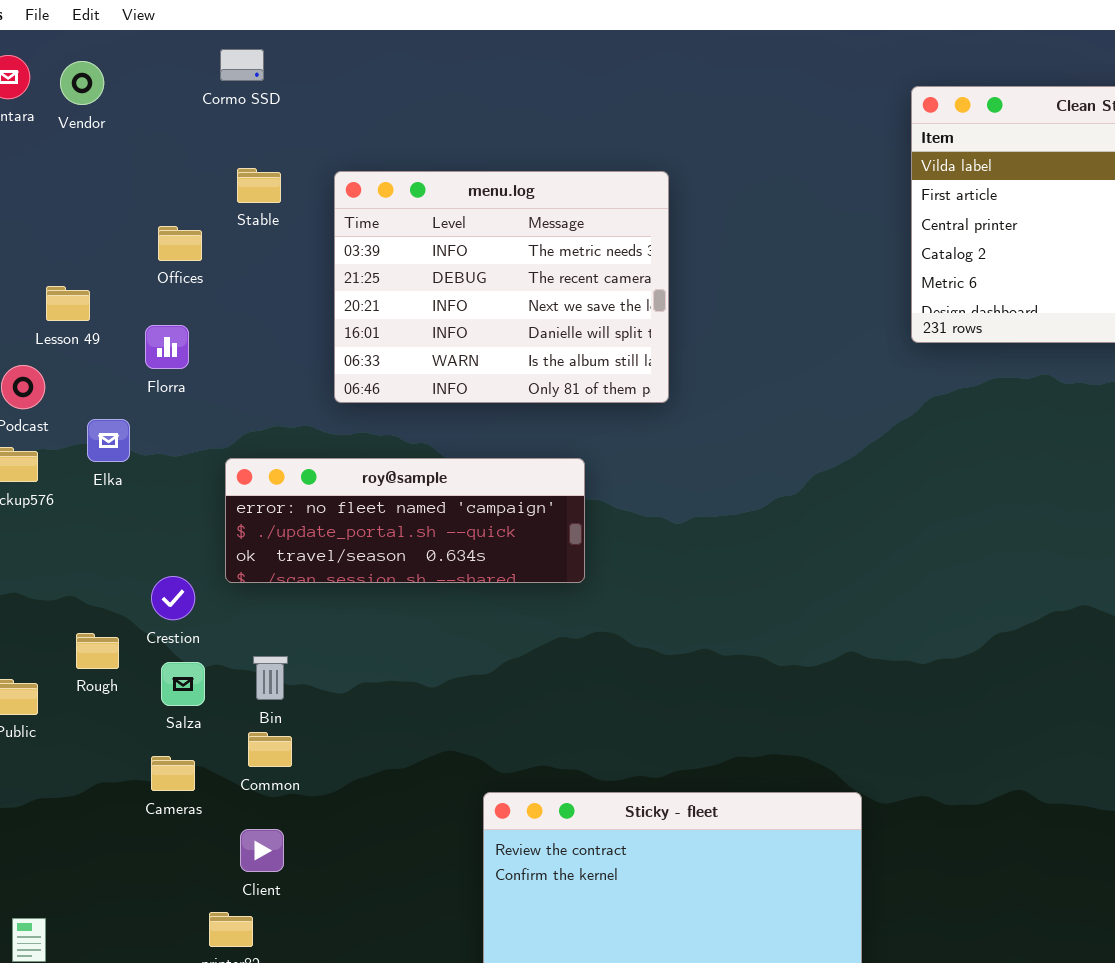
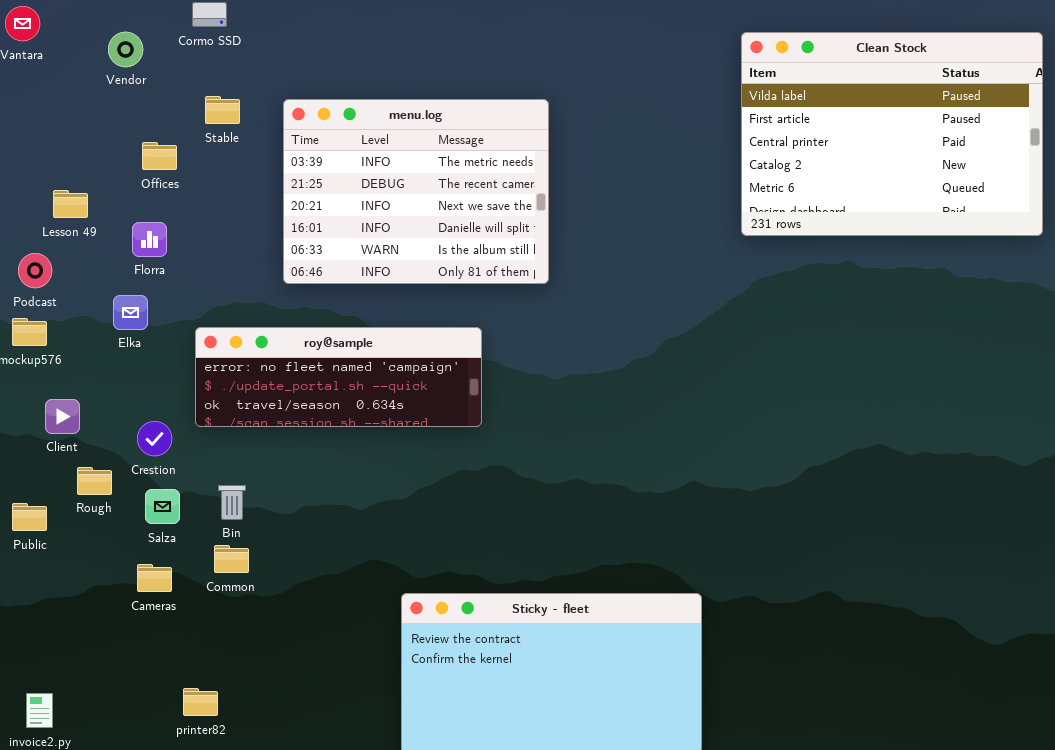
Vendor: [60,61,104,105] -> [108,32,143,67], moved
Elka: [87,419,130,462] -> [113,295,148,330], moved
Client: [240,829,284,872] -> [45,399,80,434], moved

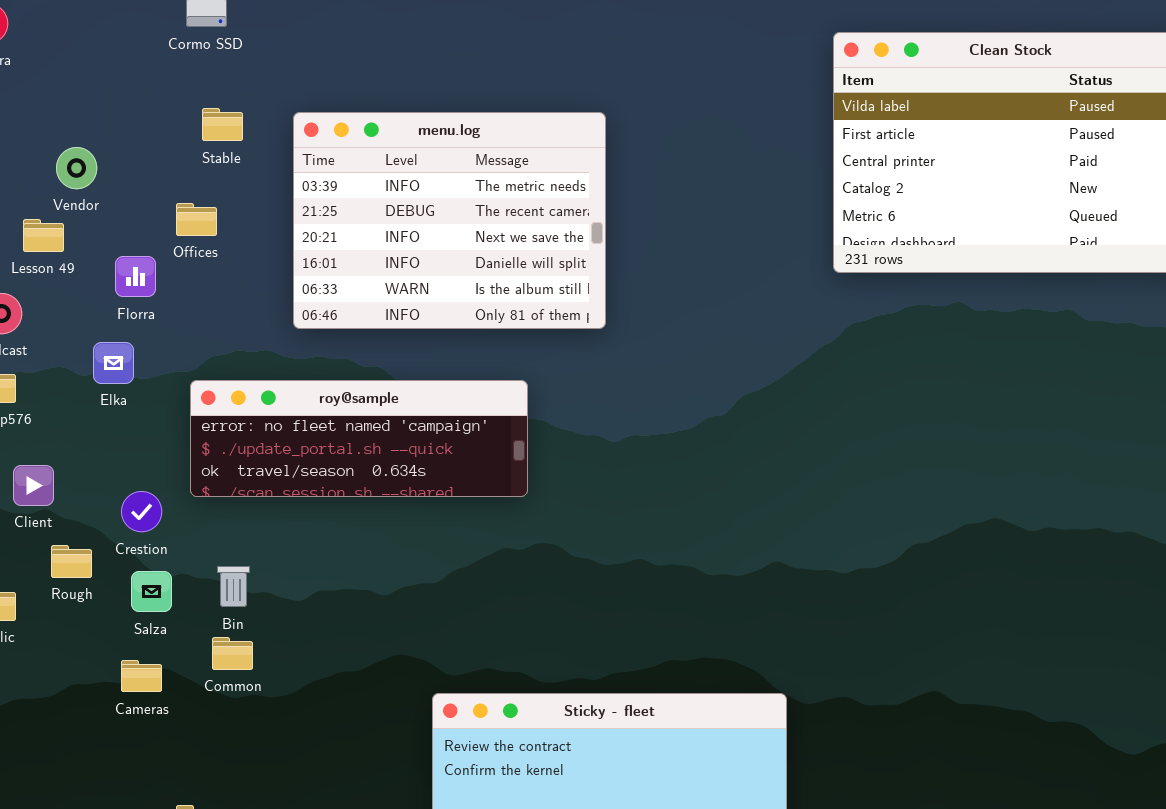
Vendor: [108,32,143,67] -> [56,147,97,189], moved
Offices: [142,142,177,170] -> [176,203,217,236], moved

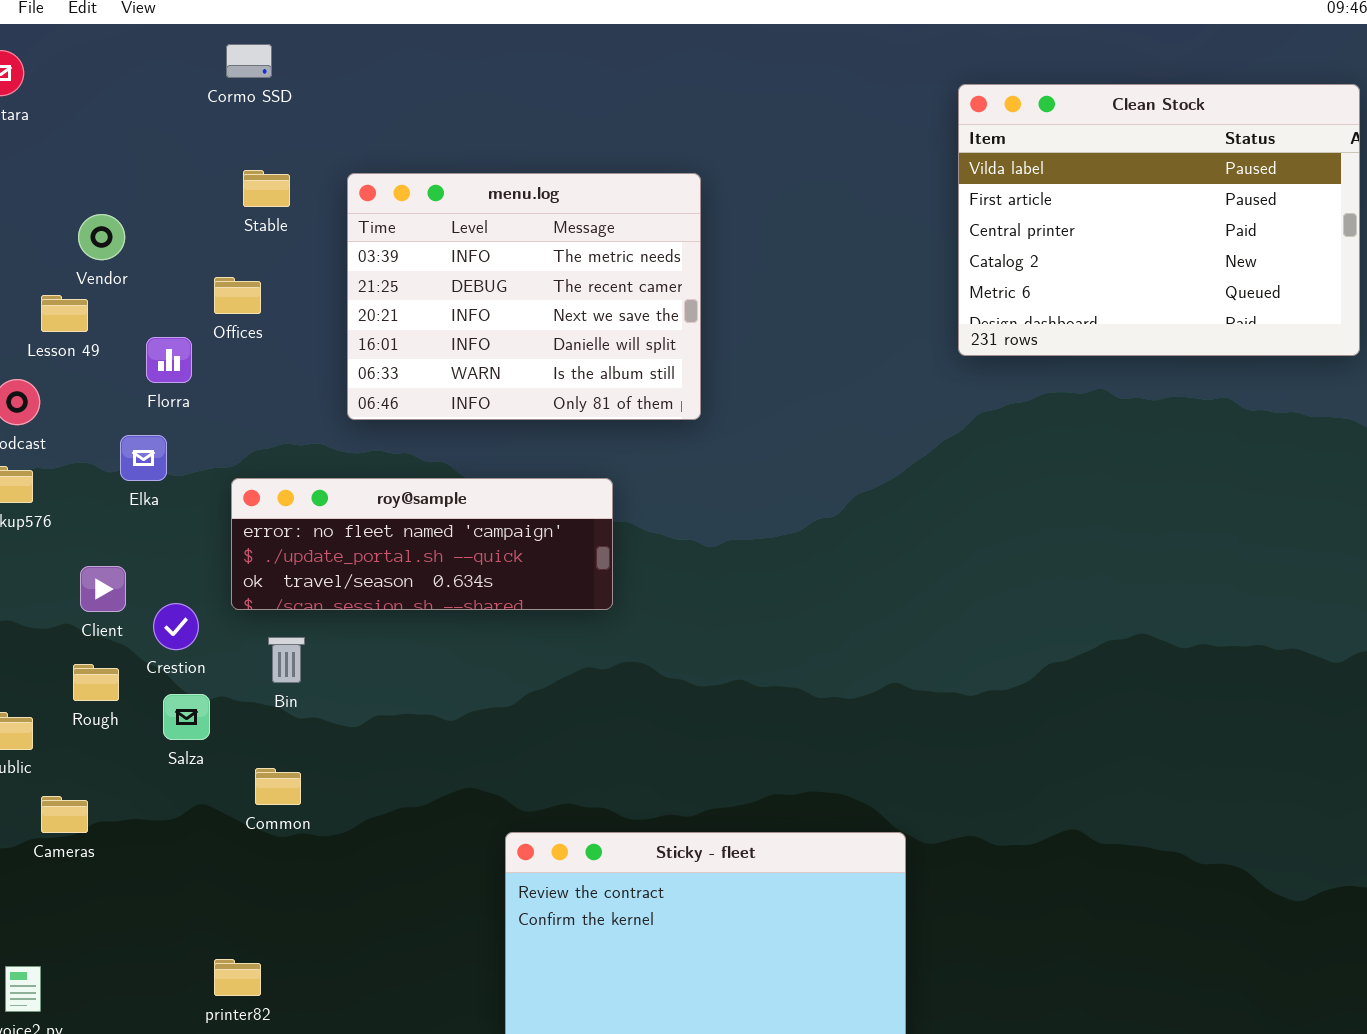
Client: [13,465,54,506] -> [80,566,126,612], moved
Bin: [217,566,250,607] -> [268,637,305,683], moved
Cameras: [121,660,162,692] -> [41,796,88,833], moved

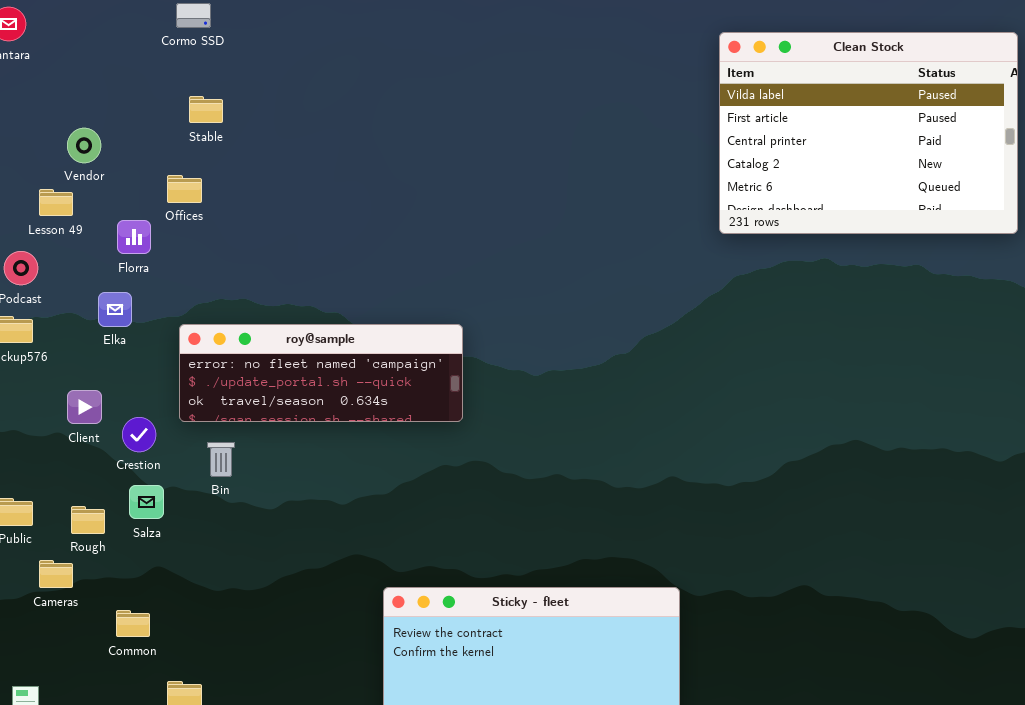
menu.log: [347,173,701,420] -> none, closed
Rough: [73,664,119,701] -> [71,506,105,534], moved
Common: [255,768,301,805] -> [116,610,150,637], moved

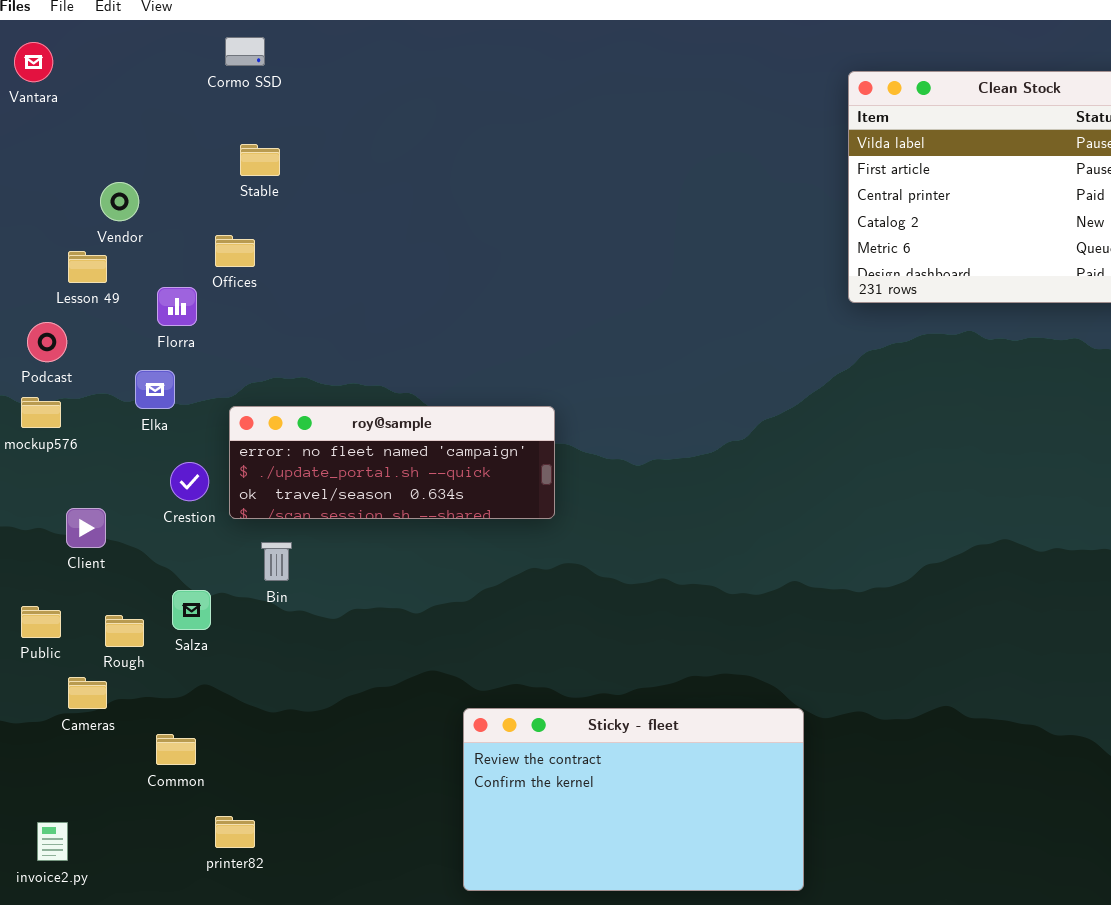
Client: [67,390,102,424] -> [66,508,106,548], moved
Crestion: [122,417,156,452] -> [170,462,209,501], moved

